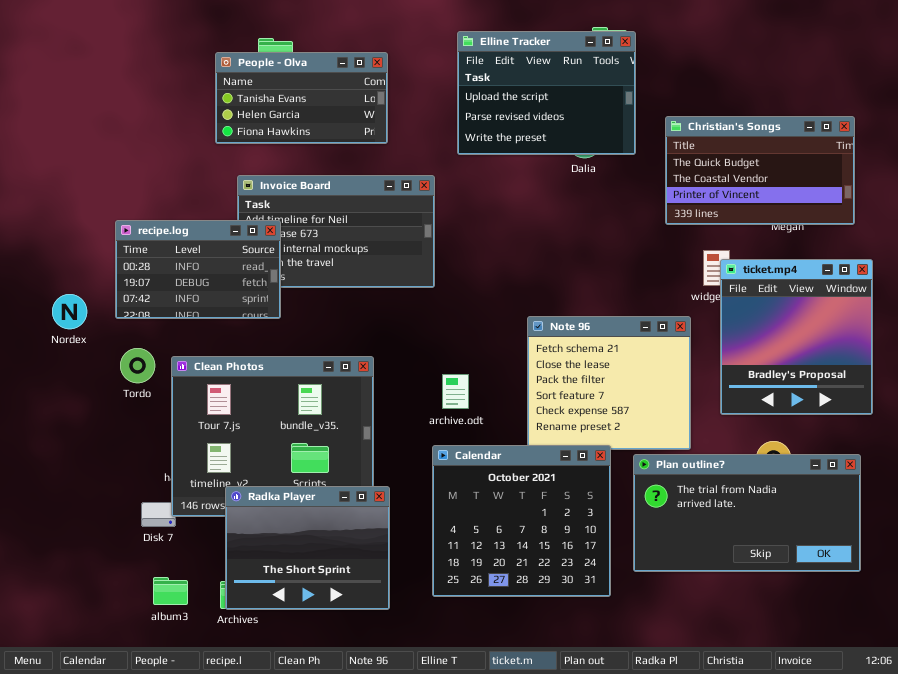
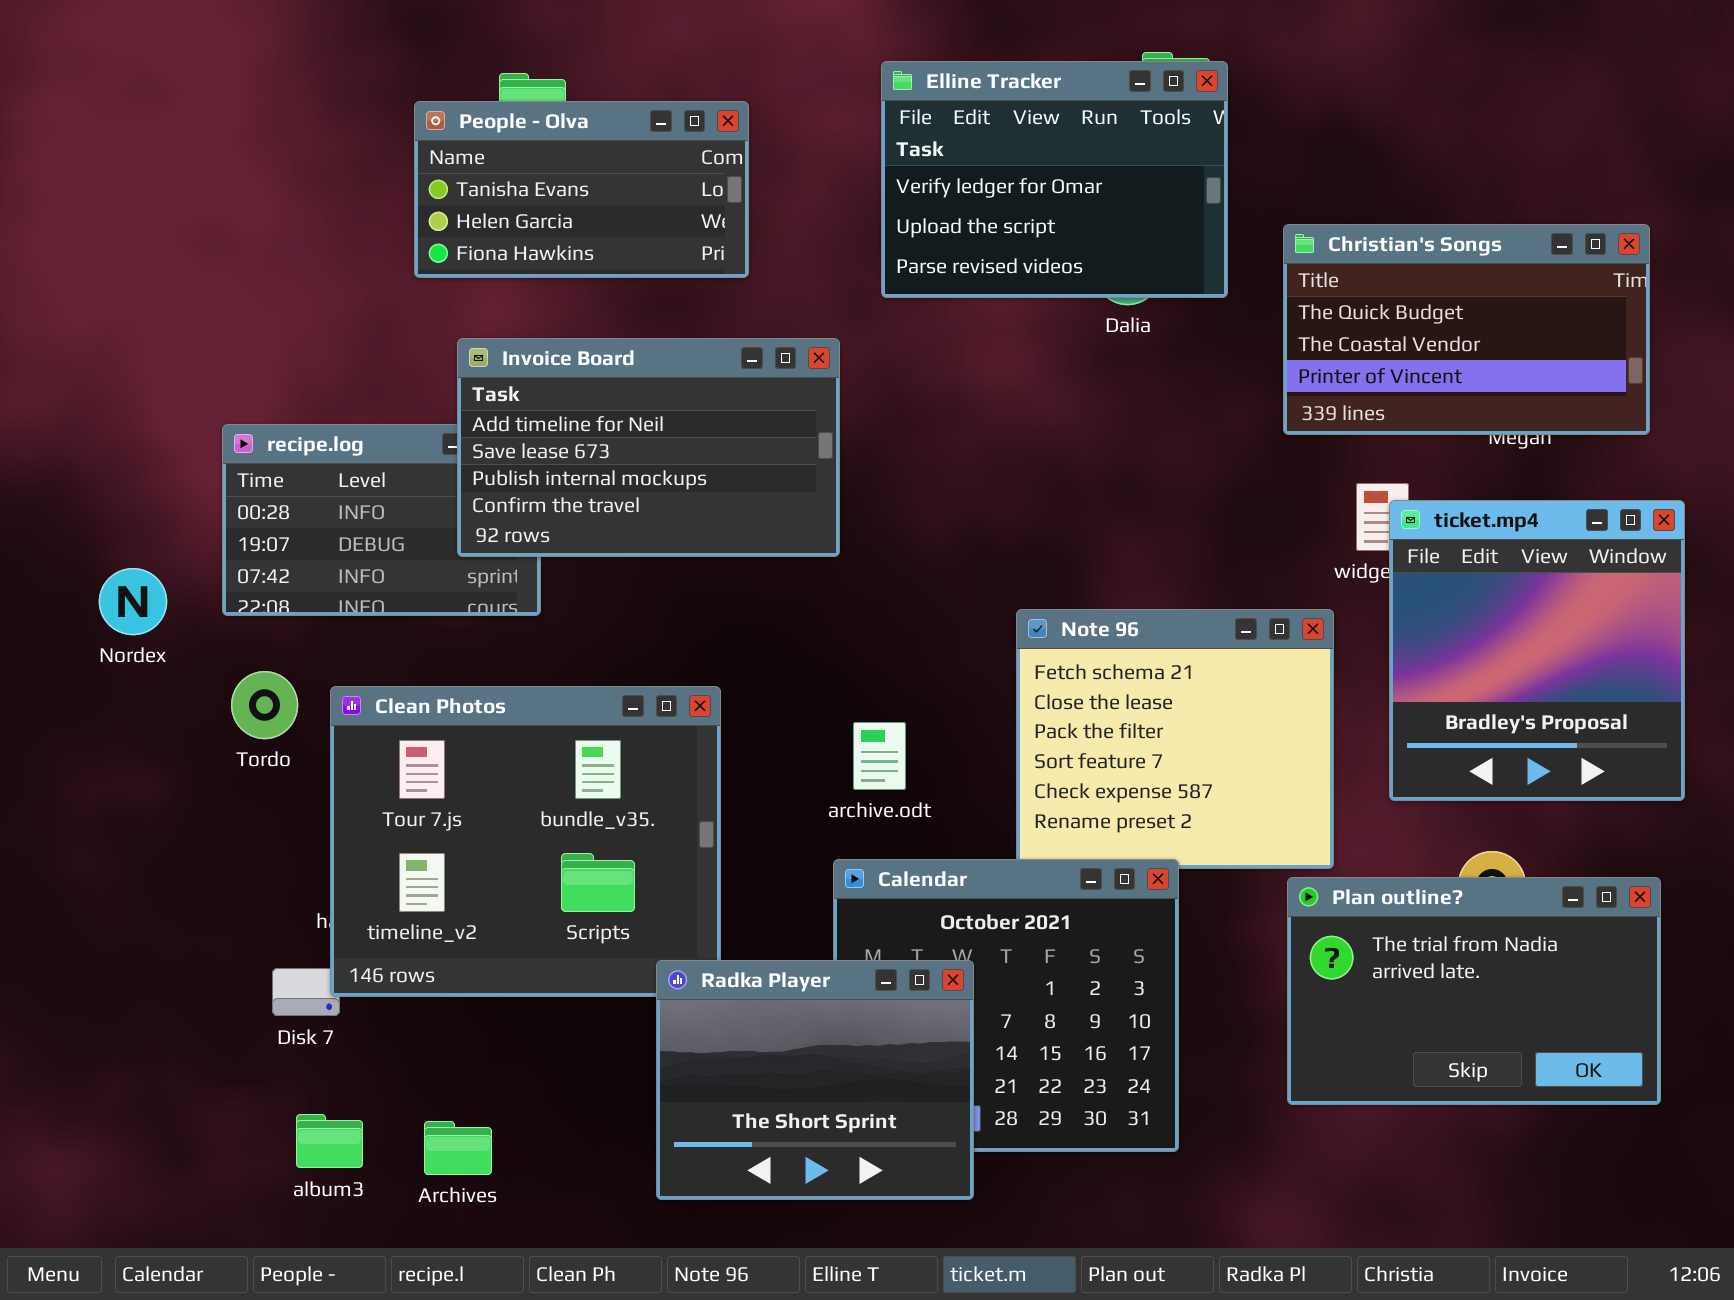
Elline Tracker: [457,31,636,155] -> [881,61,1228,298], scrolled up 1 row
Invoice Board: [237,175,435,288] -> [457,338,840,557], raised
Plan outline?: [633,454,861,572] -> [1287,877,1661,1105], resized
Radka Player: [225,486,390,610] -> [656,960,974,1200], moved

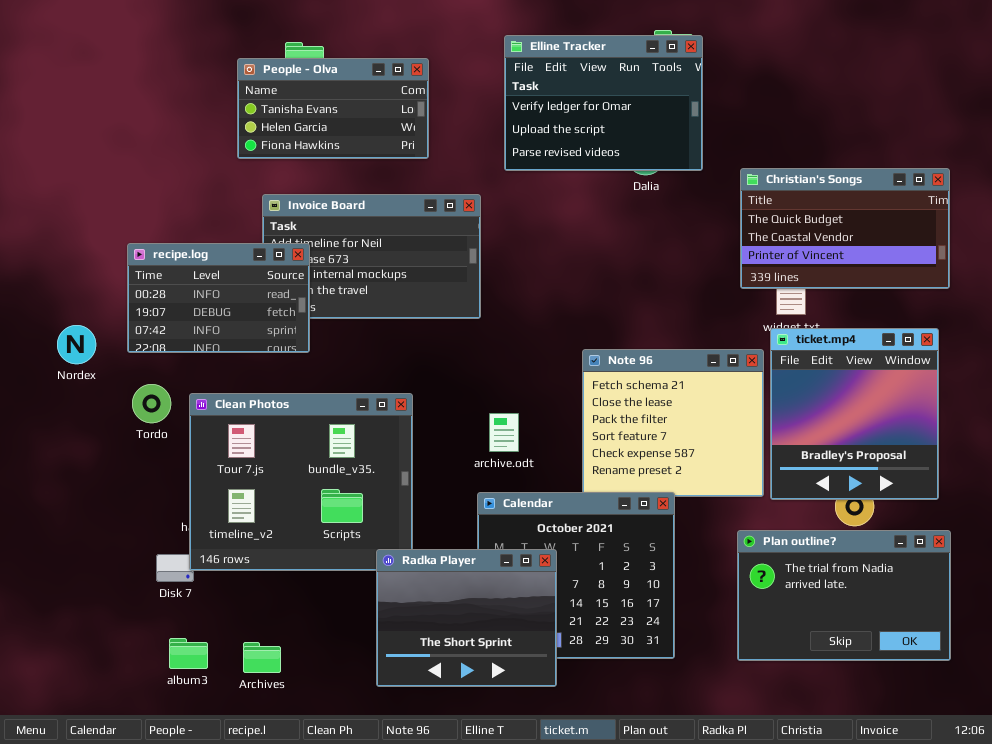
Christian's Songs: [1283,224,1650,435] -> [740,168,950,289], moved
recipe.log: [222,424,541,616] -> [127,243,310,353], raised
ticket.mp4: [1389,500,1685,801] -> [770,328,939,500], moved
Plan outline?: [1287,877,1661,1105] -> [737,530,951,661], moved

